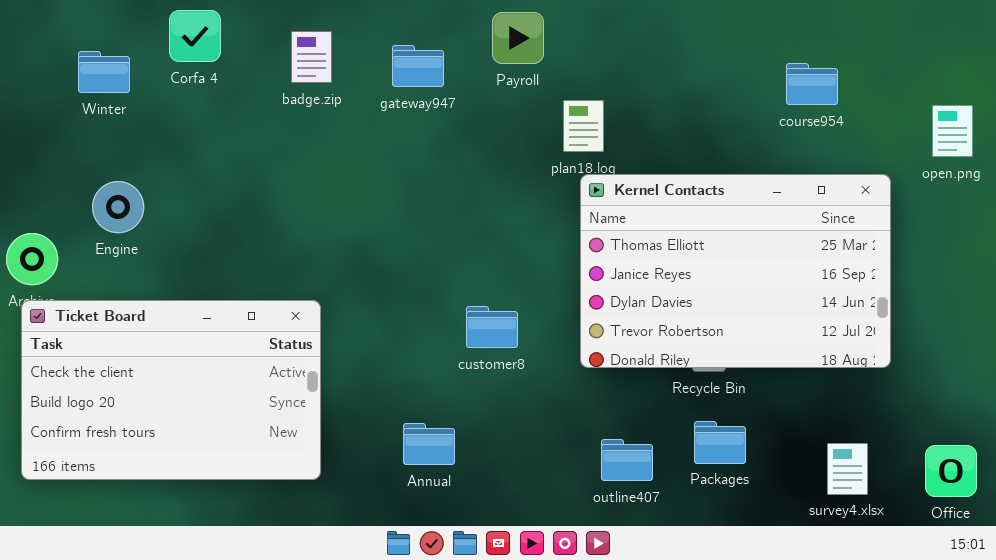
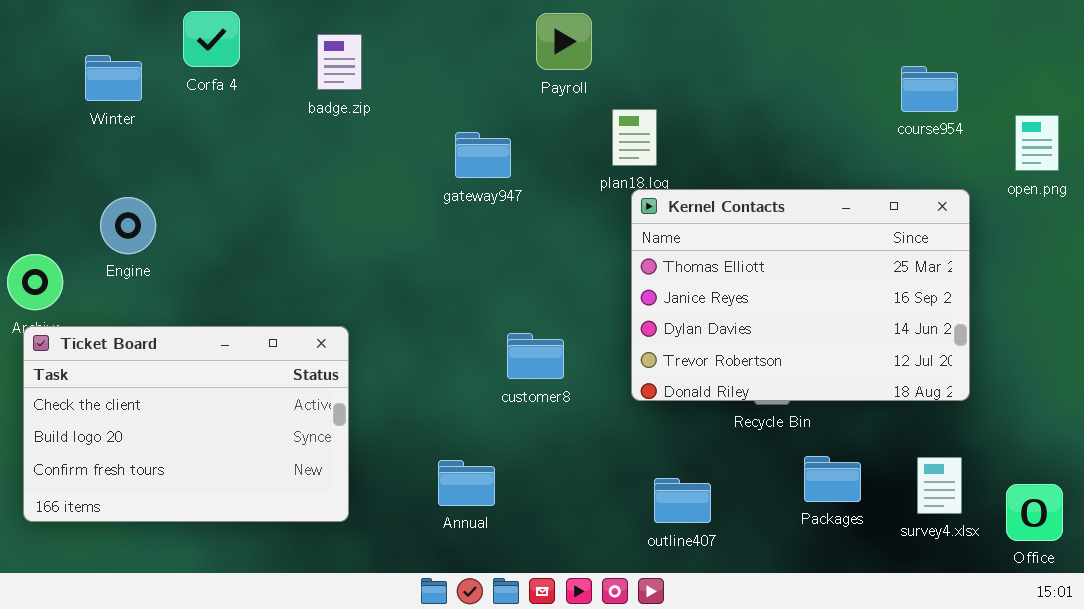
gateway947: [392,45,444,87] -> [455,132,511,178], moved
course954: [786,63,838,105] -> [901,66,958,112], moved
Packages: [694,421,746,464] -> [804,456,861,502], moved
survey4.xlsx: [827,443,868,495] -> [917,457,962,514], moved

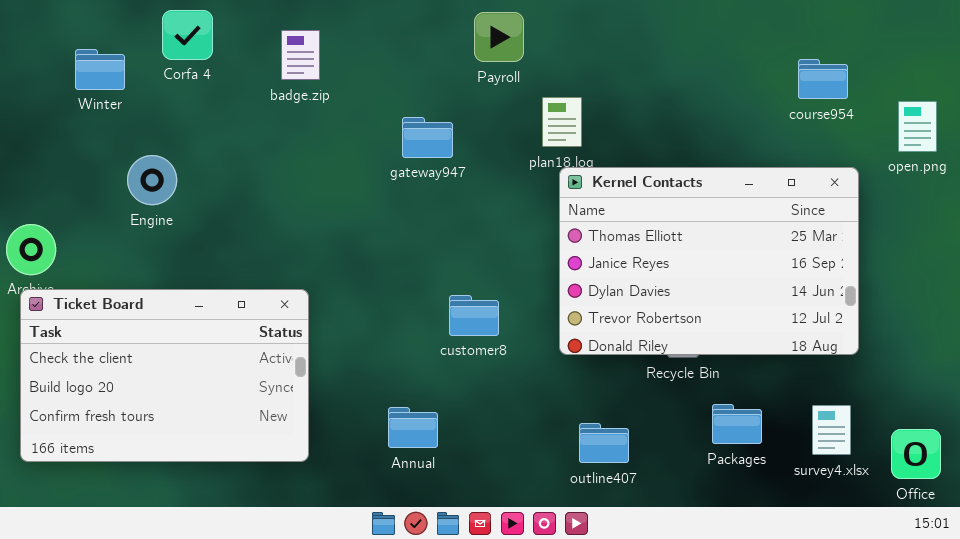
Engine: [100,197,156,254] -> [127,155,177,205], moved

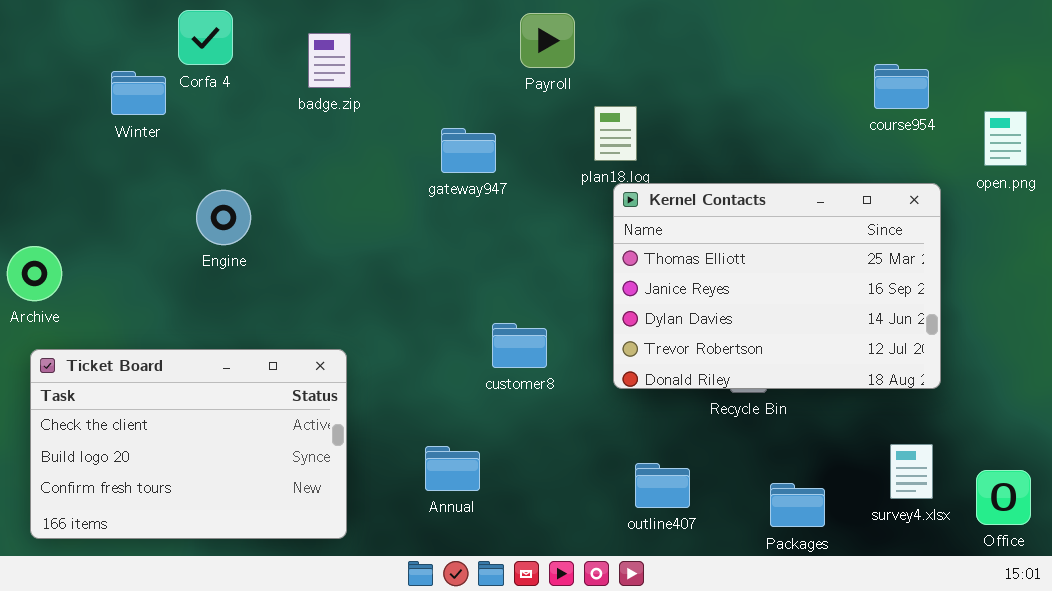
Winter: [75,49,125,90] -> [111,71,166,115], moved
Engine: [127,155,177,205] -> [196,190,251,245], moved
Ticket Board: [20,289,309,462] -> [30,349,347,539], moved
Packages: [712,404,762,444] -> [770,483,825,527], moved

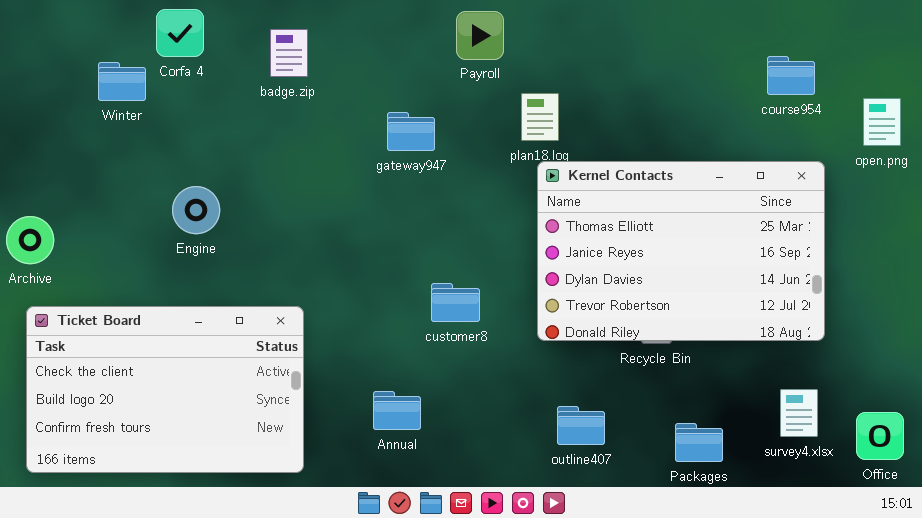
Engine: [196,190,251,245] -> [172,186,220,234], moved

